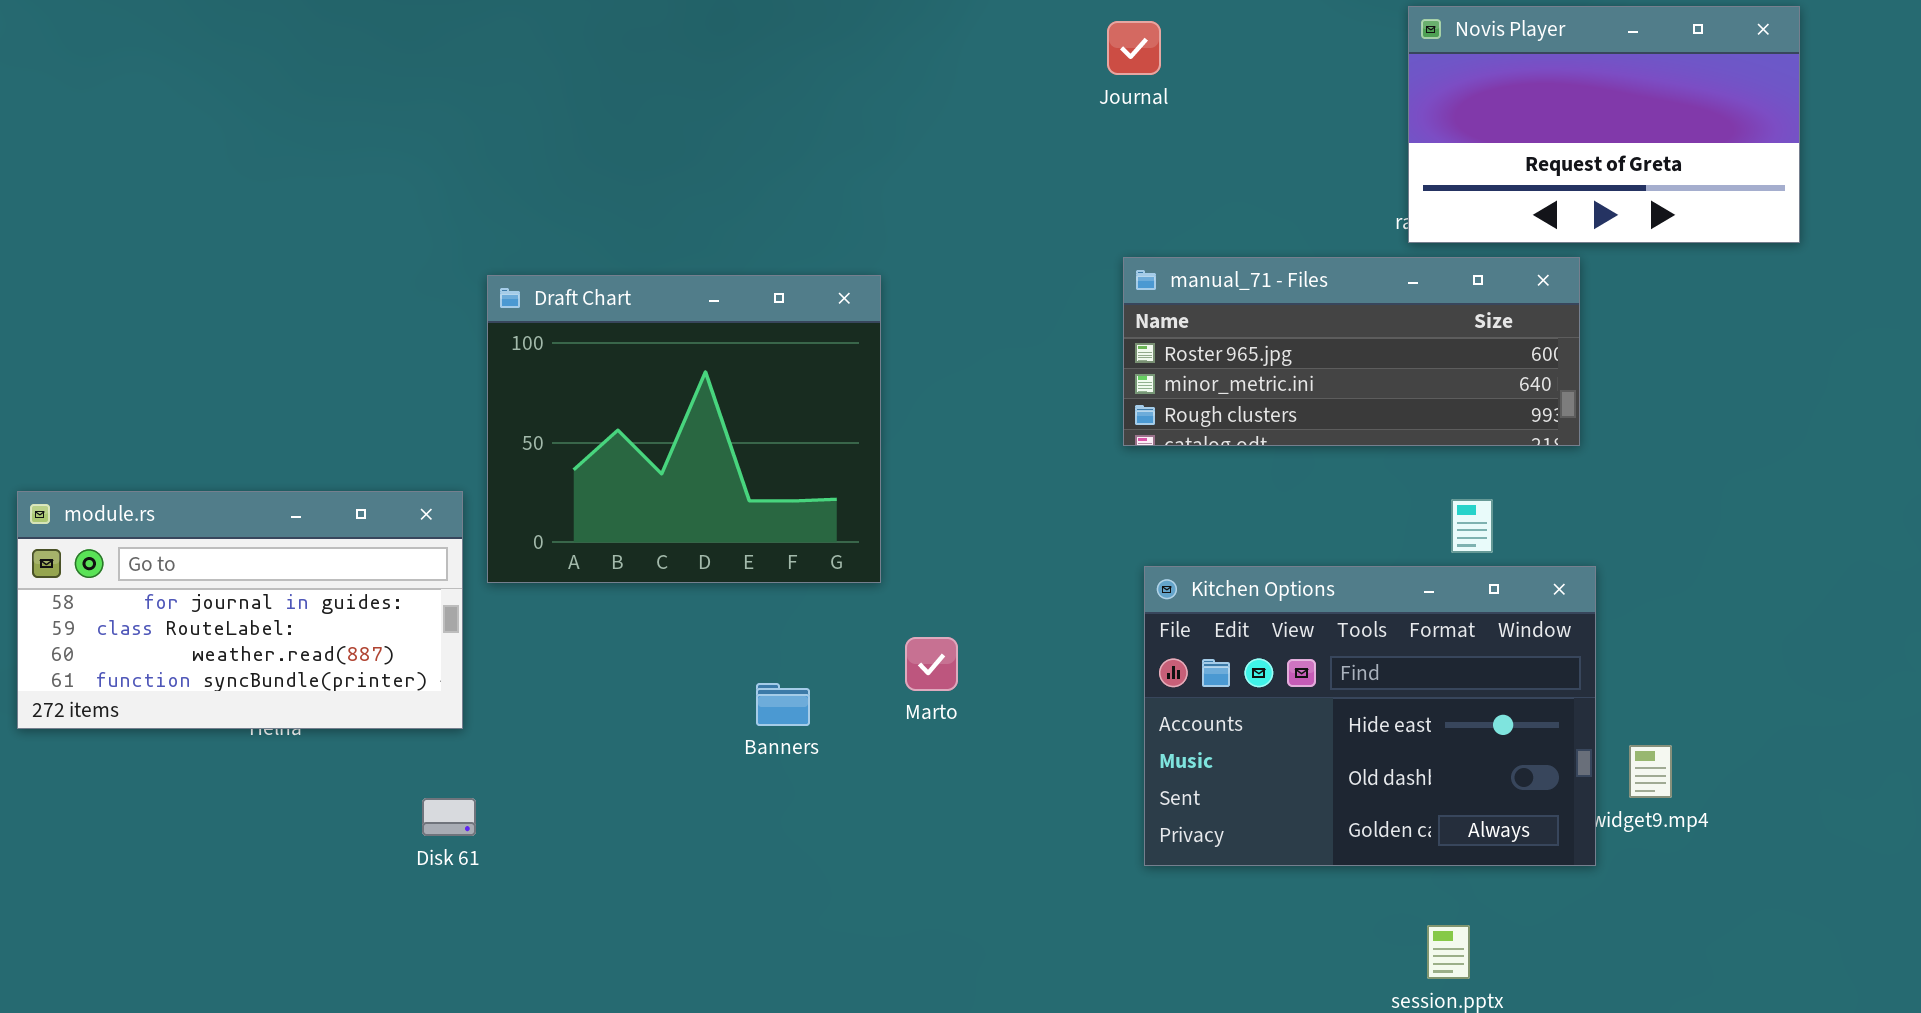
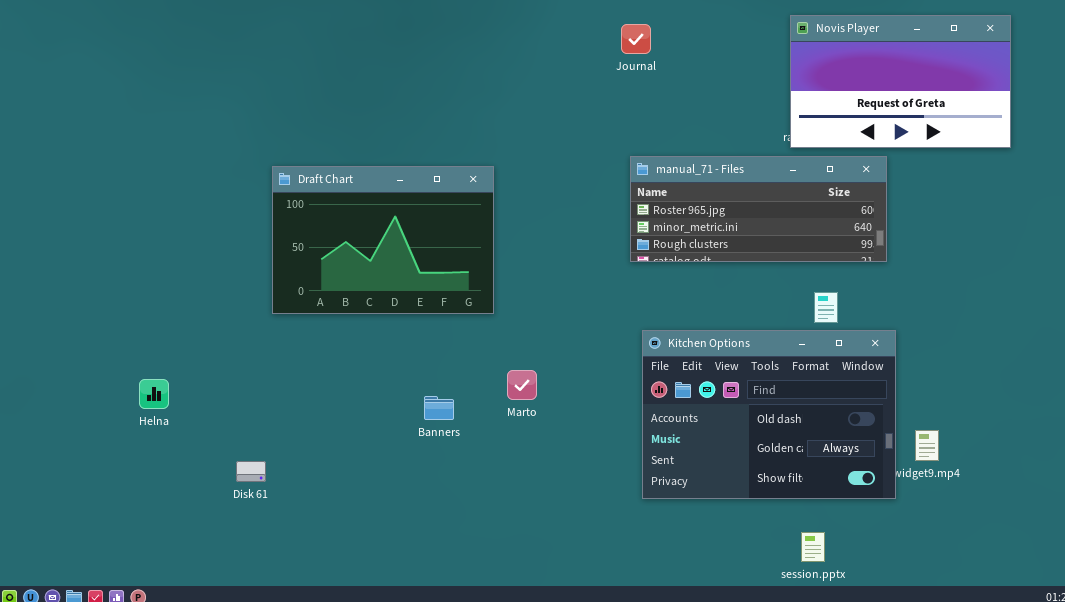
Draft Chart: [487,275,881,583] -> [272,166,494,314], resized
module.rs: [17,491,463,729] -> none, closed
Kitchen Options: [1144,566,1596,866] -> [642,330,896,499], scrolled down 1 row

